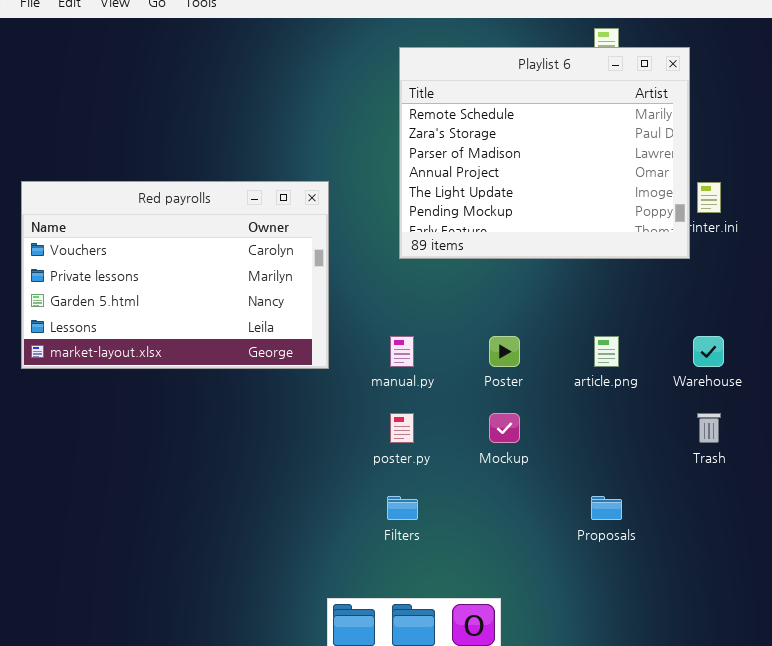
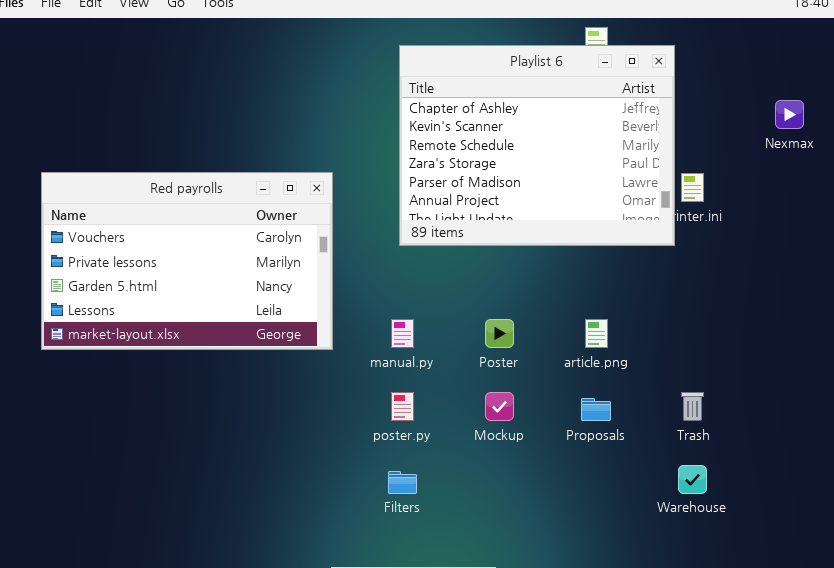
Playlist 6: [399,47,690,259] -> [399,45,675,246], scrolled up 2 rows
Warehouse: [693,336,724,367] -> [678,465,707,494], moved
Proposals: [591,496,622,520] -> [581,398,611,421], moved

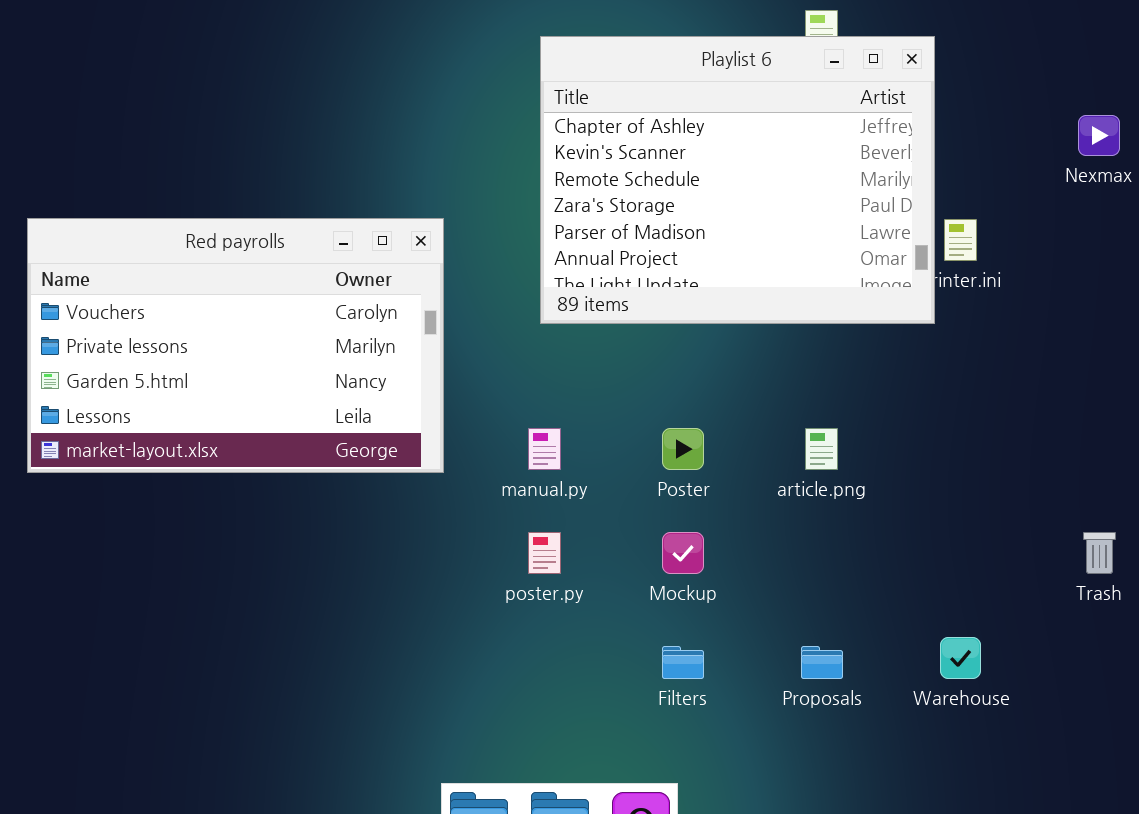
Trash: [681,392,704,421] -> [1083,532,1116,574], moved
Proposals: [581,398,611,421] -> [801,646,843,679], moved
Filters: [388,471,417,494] -> [662,646,704,679], moved

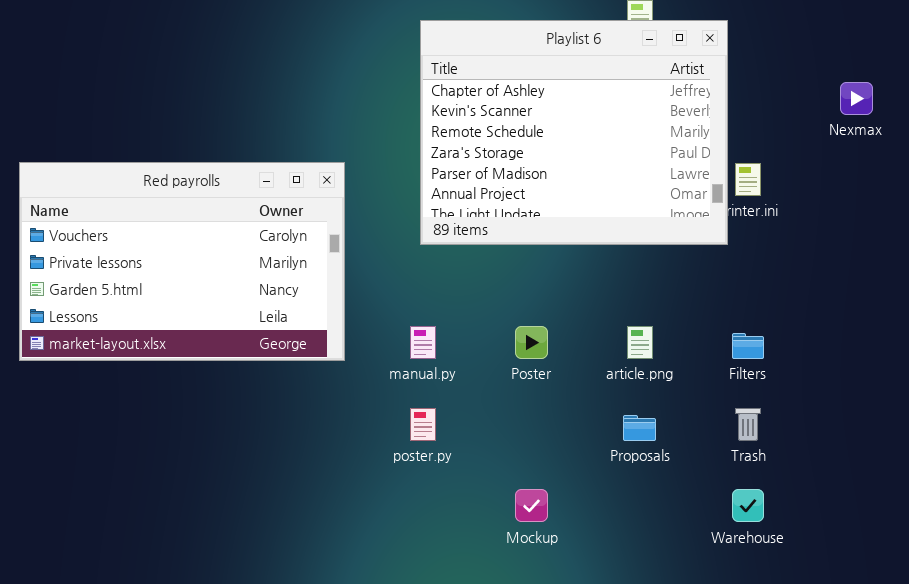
Mockup: [662,532,704,574] -> [515,489,548,522], moved
Trash: [1083,532,1116,574] -> [735,408,761,441], moved
Filters: [662,646,704,679] -> [732,333,764,359], moved
Proposals: [801,646,843,679] -> [623,415,656,441], moved

